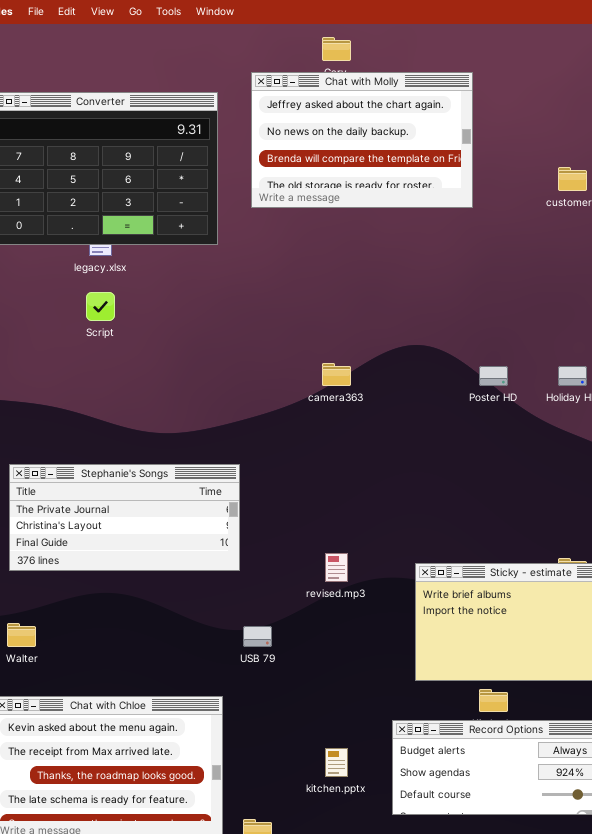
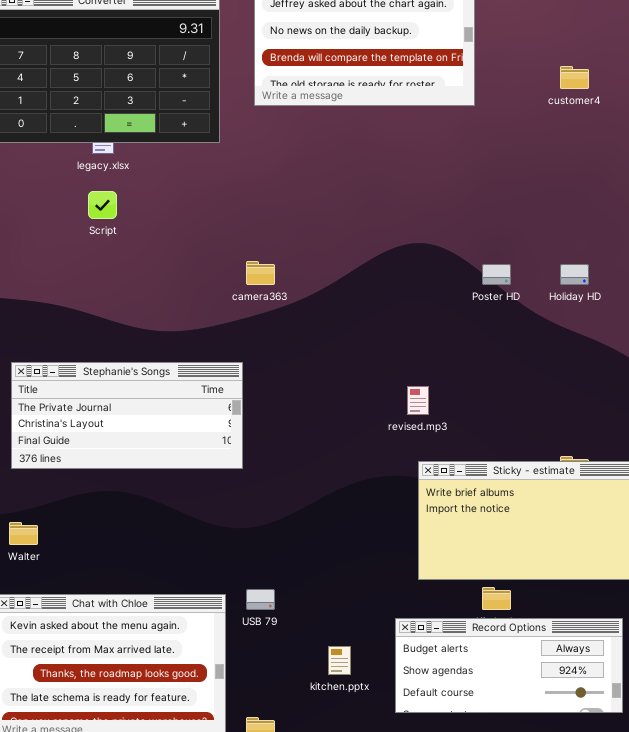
camera363: [322,363,351,386] -> [246,261,275,285], moved
revised.mp3: [325,553,348,582] -> [407,386,429,415], moved
USB 79: [243,626,272,647] -> [246,589,275,610], moved

